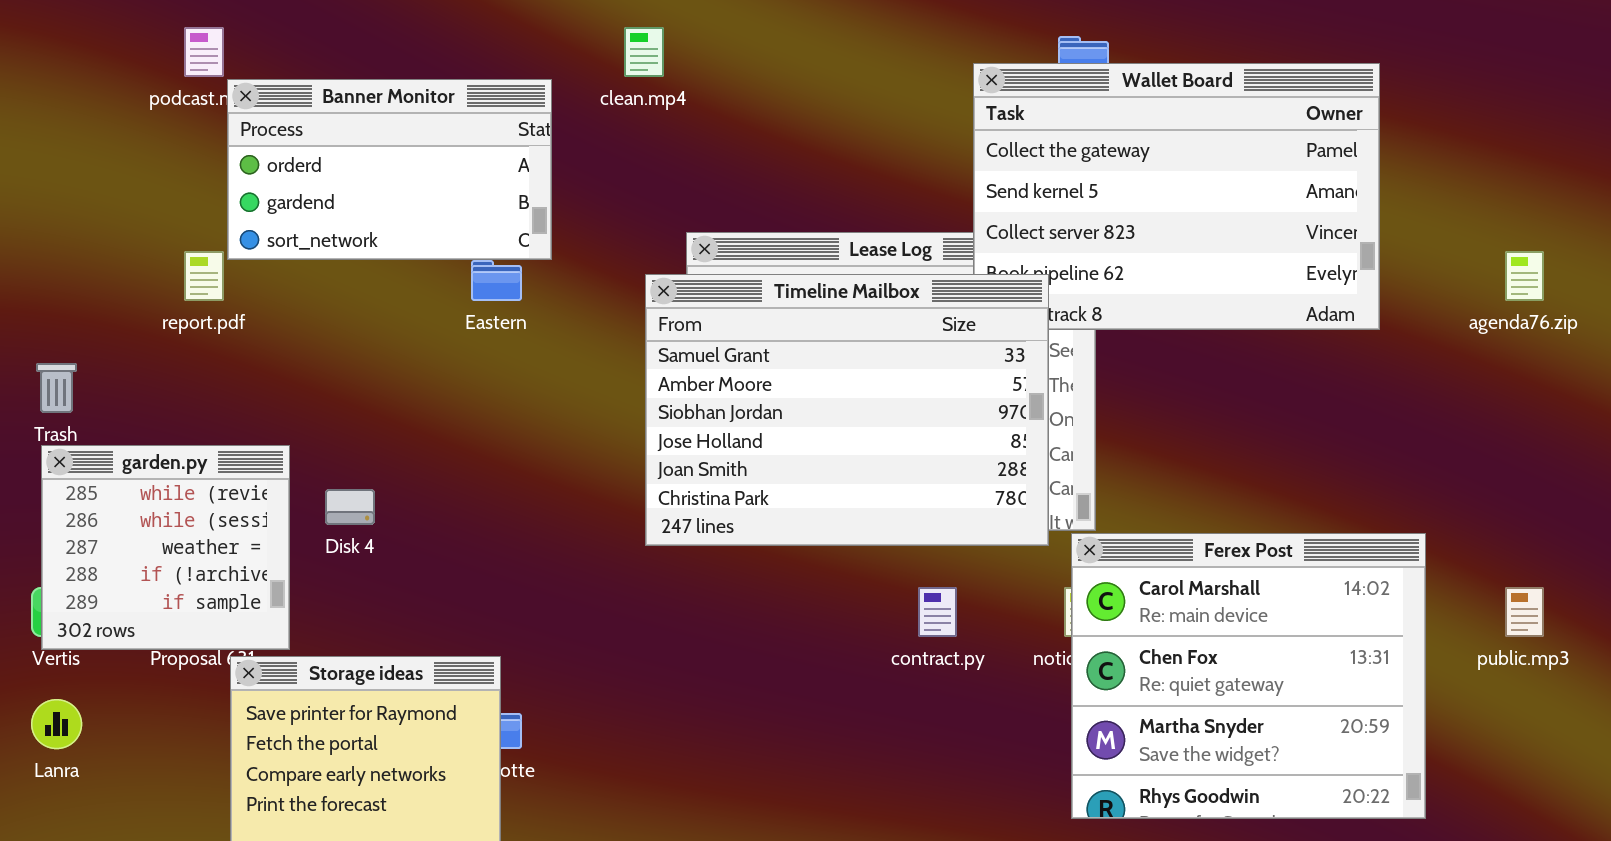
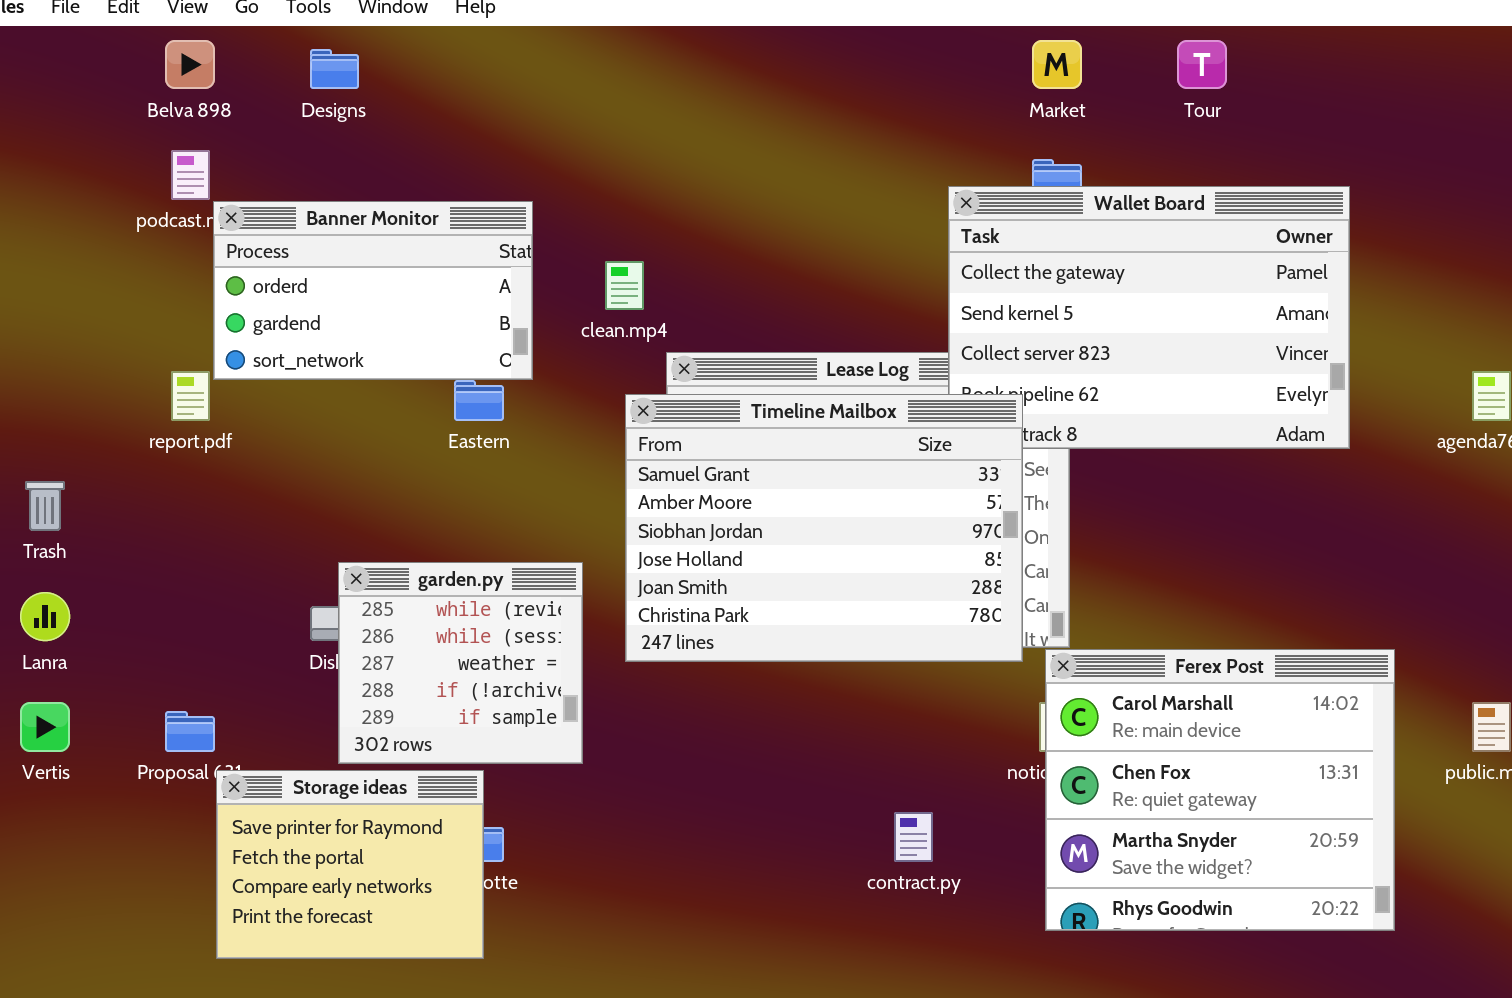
clean.mp4: [624,27,664,77] -> [605,261,644,310], moved
garden.py: [41,445,290,650] -> [338,562,583,764], moved
contract.py: [918,587,957,637] -> [894,812,933,862], moved
Lanra: [31,699,82,749] -> [20,592,70,641], moved

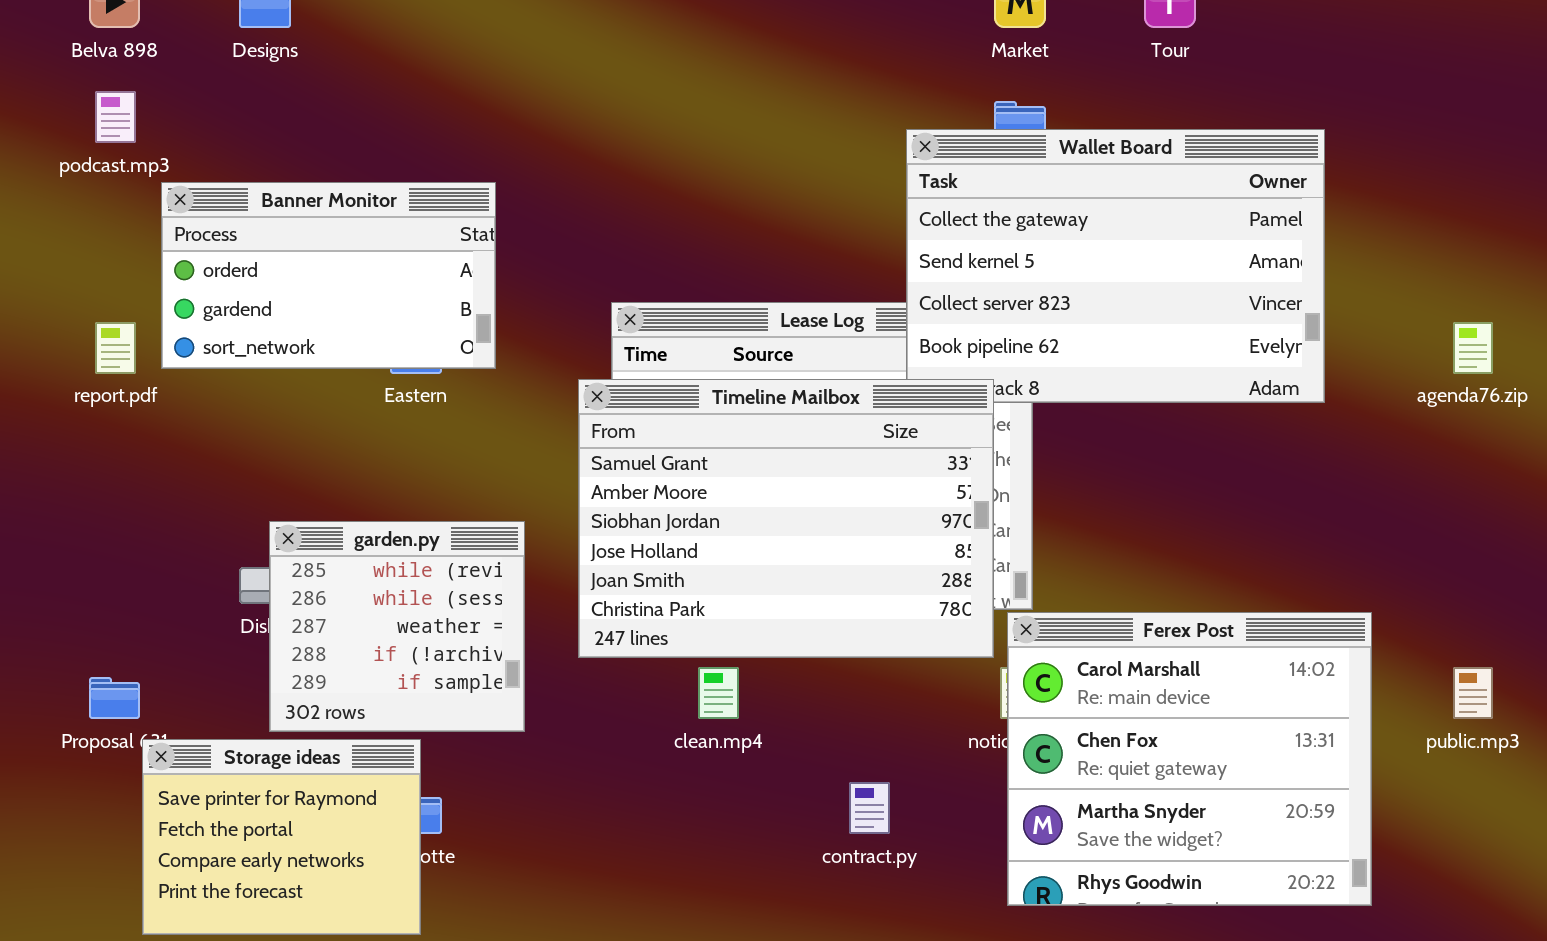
Banner Monitor: [213,201,533,380] -> [161,182,496,369], moved
clean.mp4: [605,261,644,310] -> [698,667,739,719], moved
Timeline Mailbox: [625,394,1023,662] -> [578,379,994,658], moved

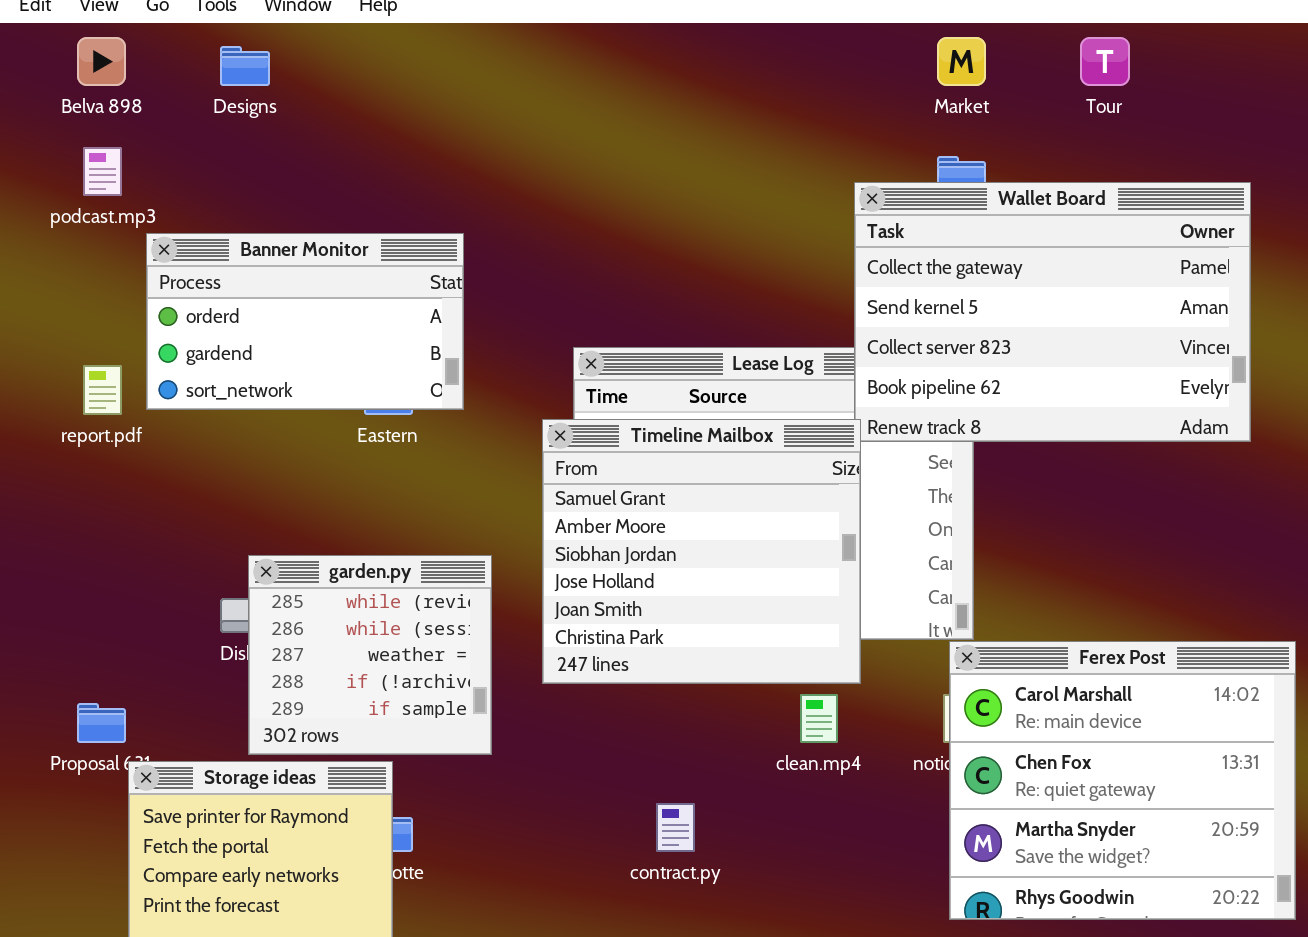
Timeline Mailbox: [578,379,994,658] -> [542,419,861,684], resized
clean.mp4: [698,667,739,719] -> [800,694,838,743], moved
contract.py: [849,782,890,834] -> [656,803,695,852], moved

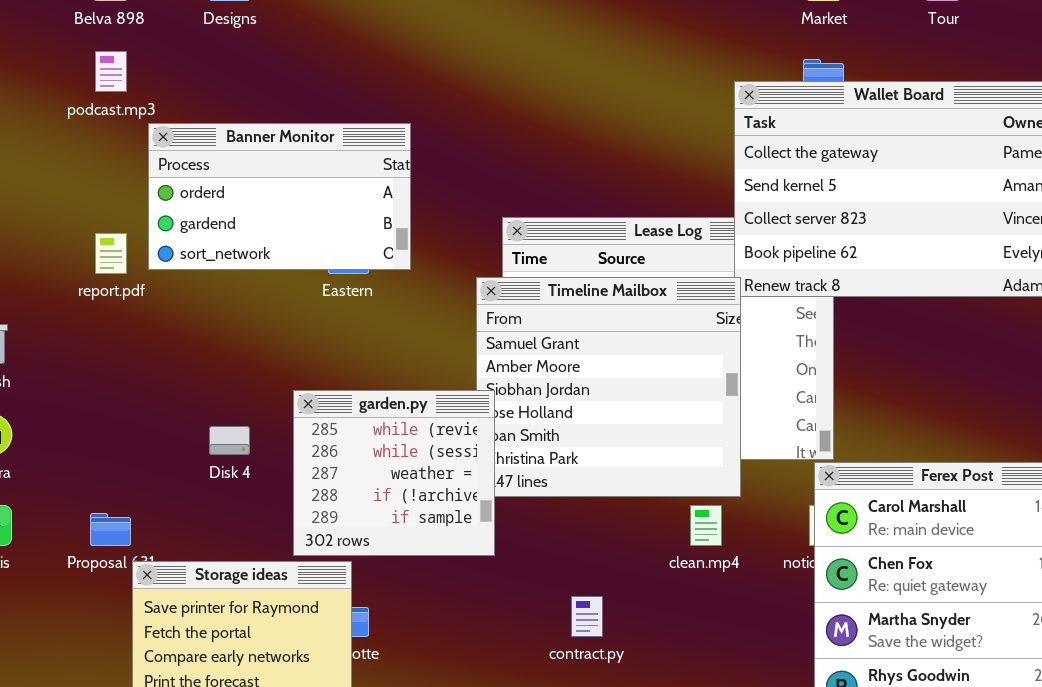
garden.py: [248,555,492,755] -> [293,390,495,556], moved

